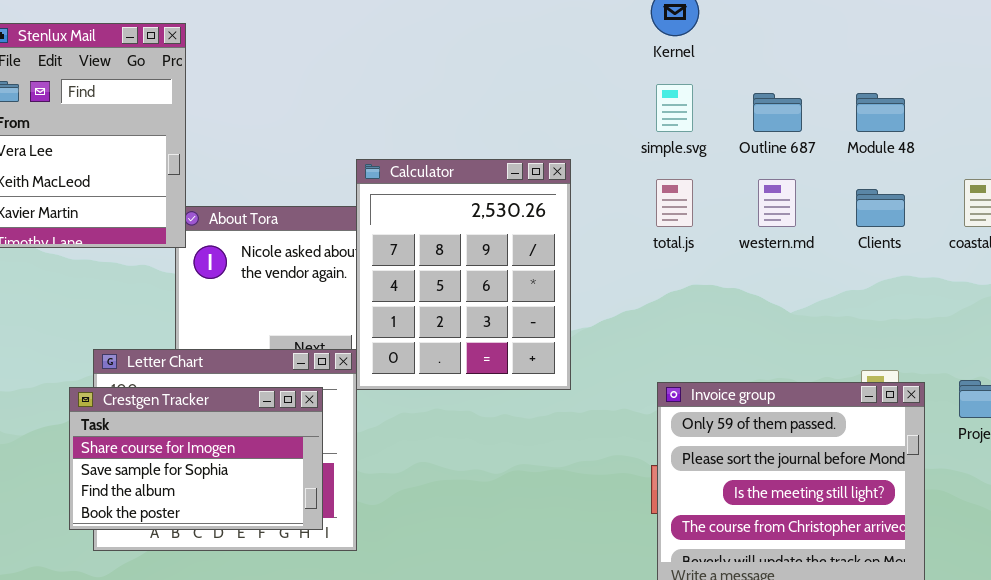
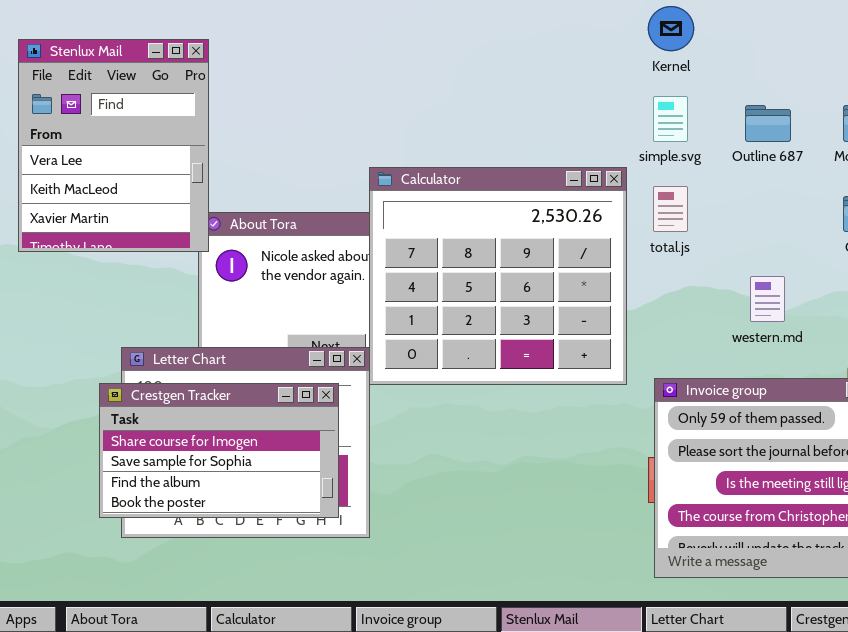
Calculator: [356,159,571,390] -> [369,167,627,385], resized
western.md: [758,179,796,227] -> [750,276,785,322], moved

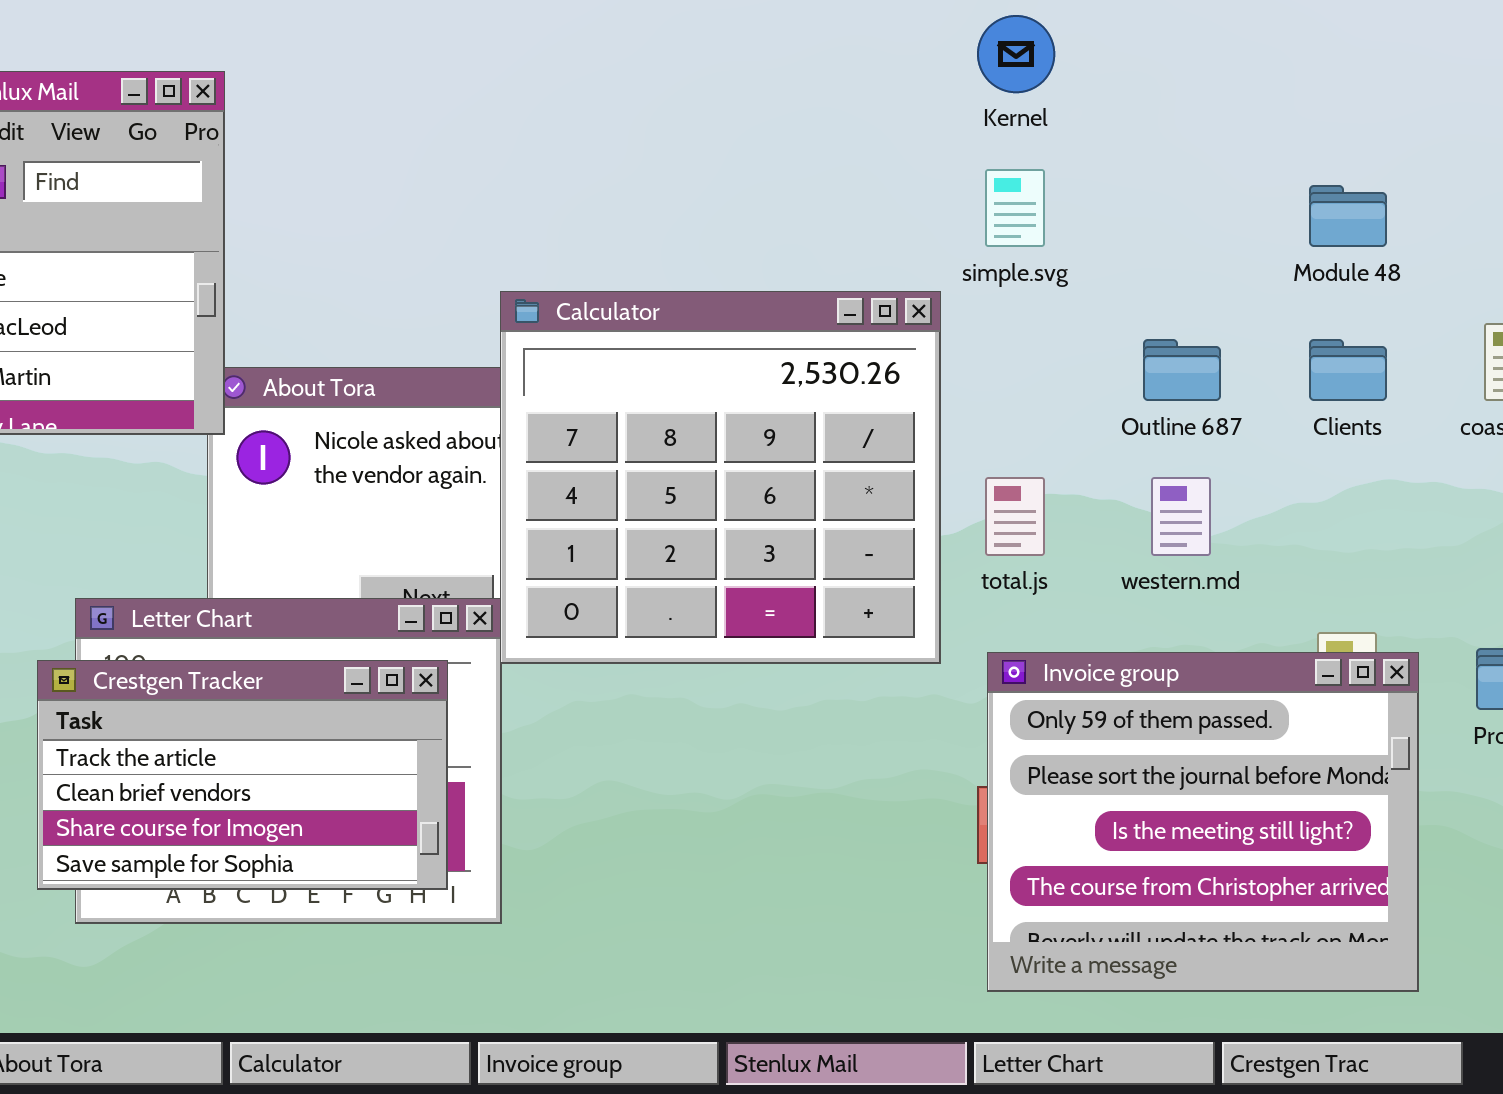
Outline 687: [745,105,791,142] -> [1143,339,1221,401], moved
total.js: [653,186,688,232] -> [985,477,1045,556], moved
Crestgen Tracker: [99,383,339,518] -> [37,660,448,890], scrolled up 2 rows

